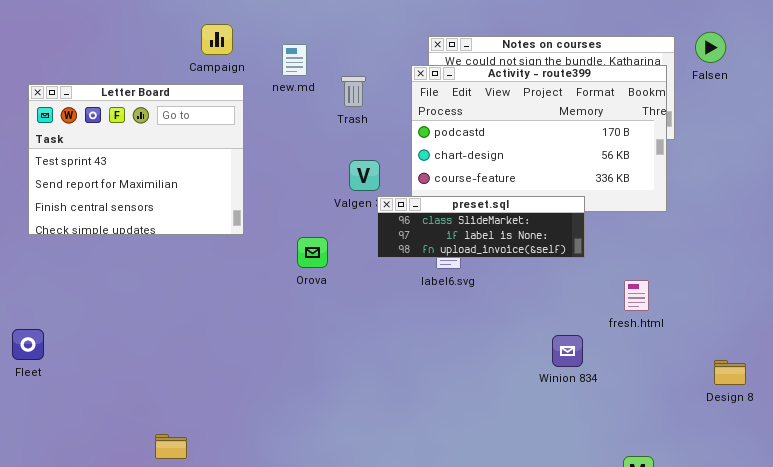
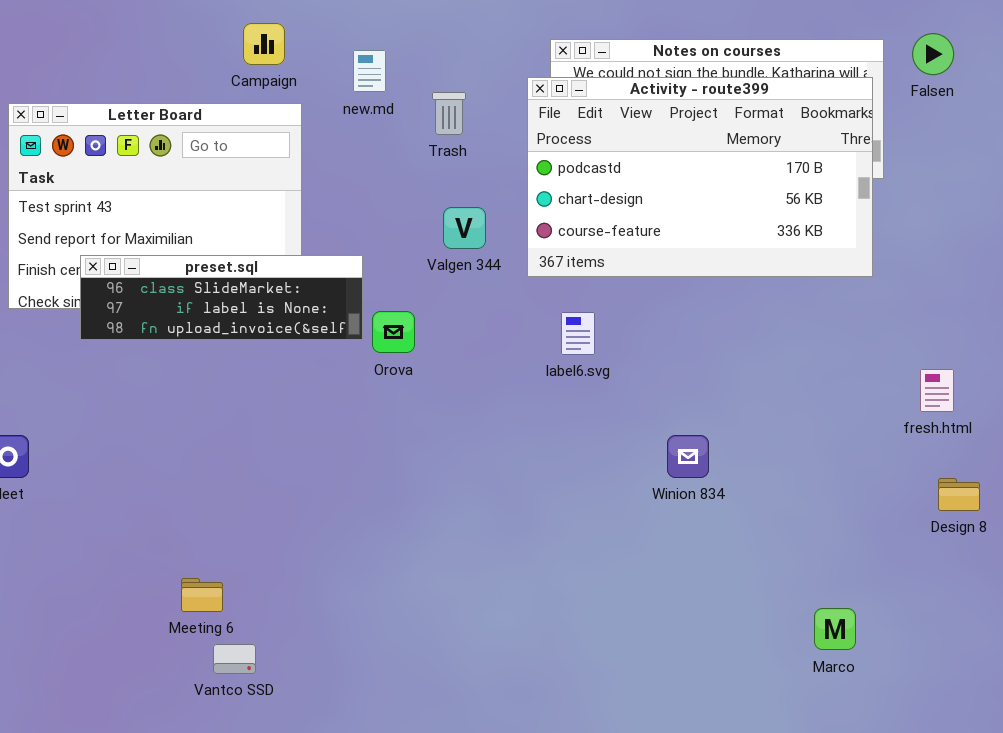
preset.sql: [377,196,585,258] -> [80,255,363,340], moved
fresh.html: [624,280,649,311] -> [920,369,954,412], moved
Winion 834: [552,335,583,367] -> [667,435,709,478], moved

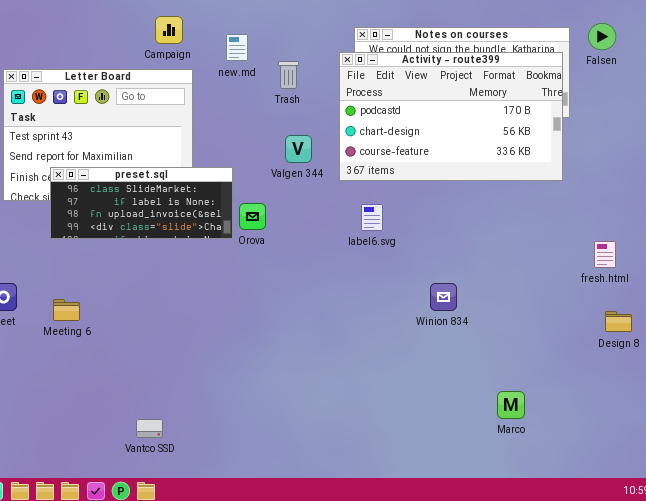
preset.sql: [80,255,363,340] -> [50,167,233,239], resized
Meeting 6: [181,578,223,612] -> [53,299,80,321], moved
Marco: [814,608,856,650] -> [497,391,525,419], moved

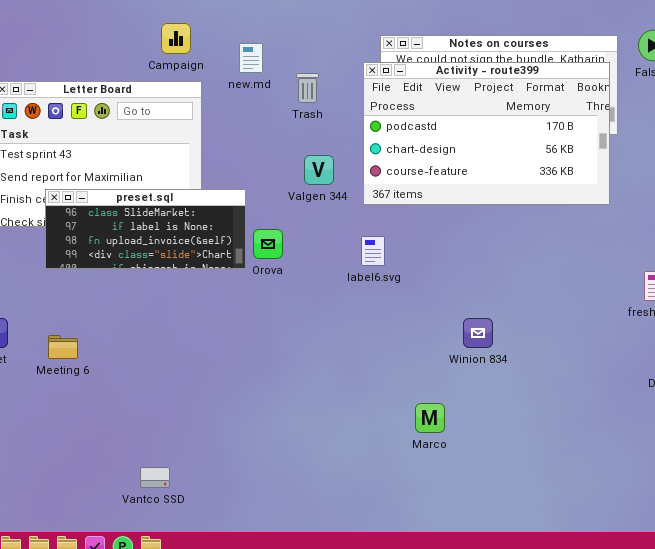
label6.svg: [361,204,383,231] -> [361,236,385,266], moved
Marco: [497,391,525,419] -> [415,403,445,433], moved

